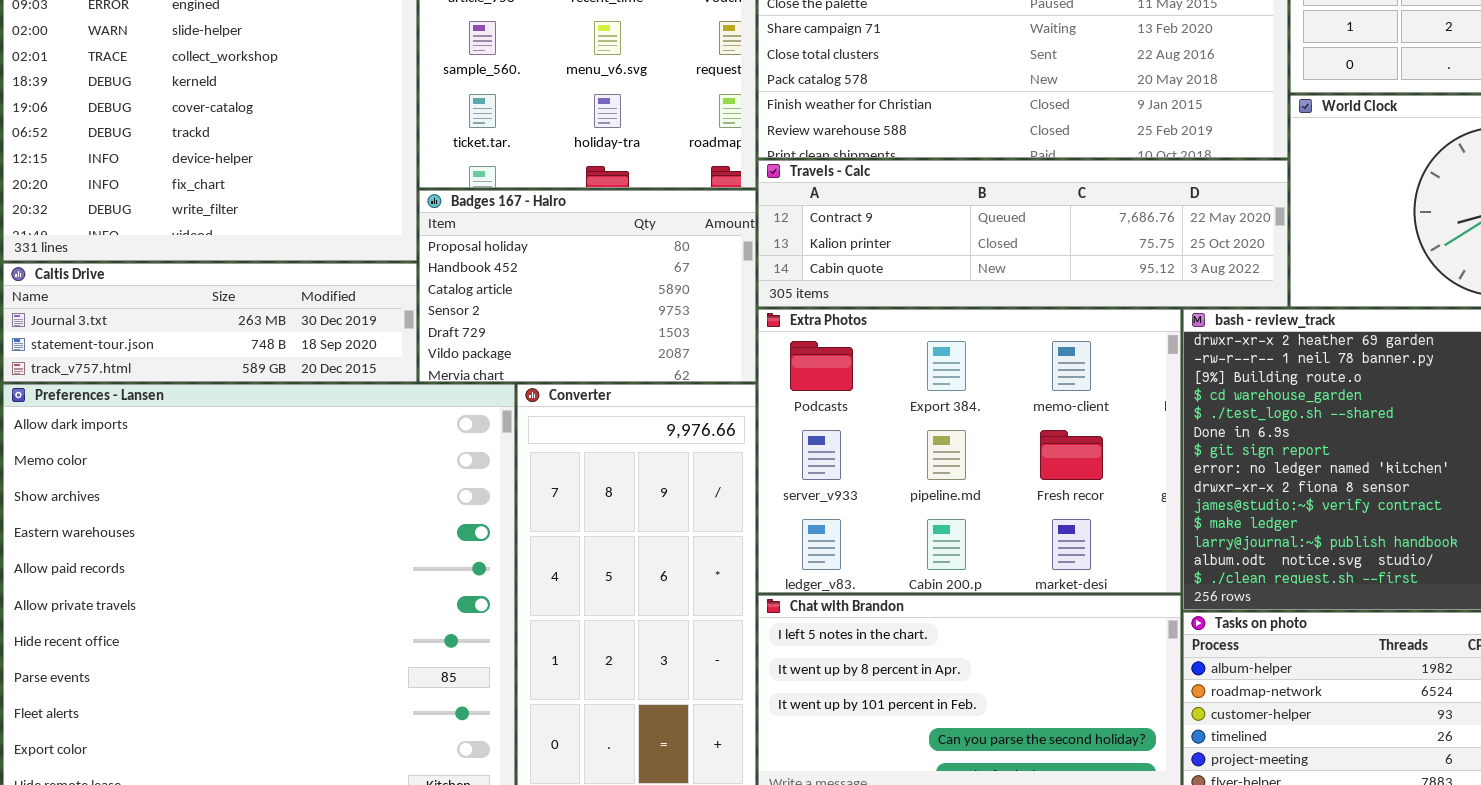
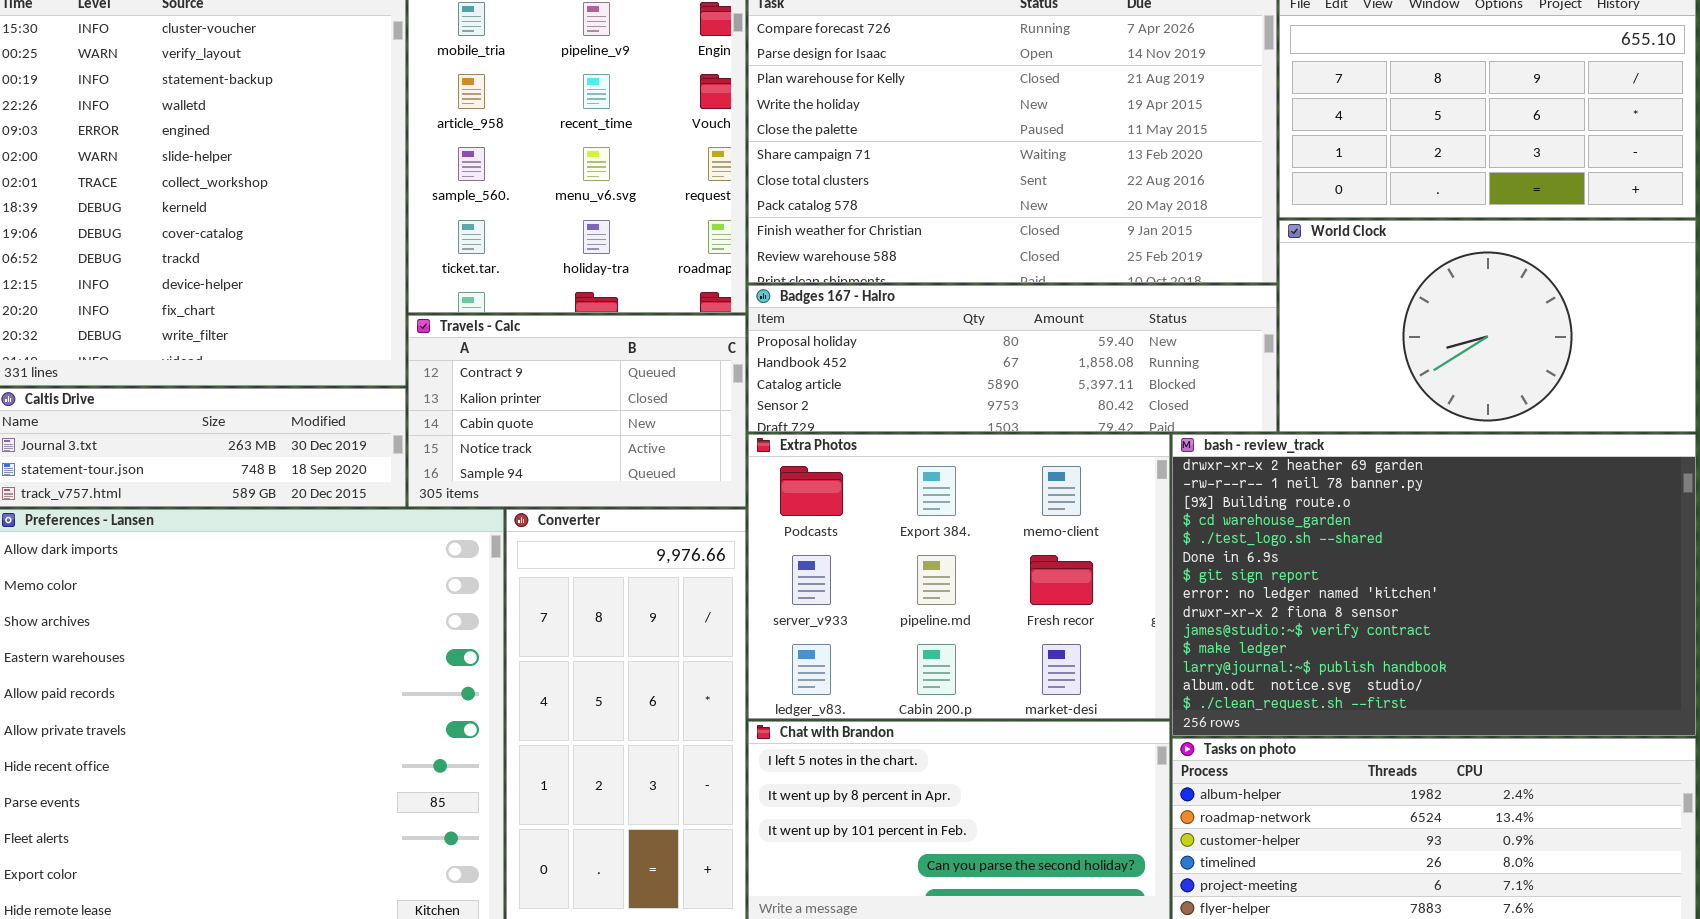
Travels - Calc: [758,160,1288,307] -> [408,315,746,507], moved, resized
Badges 167 - Halro: [419,190,756,382] -> [748,285,1277,432], moved, resized

